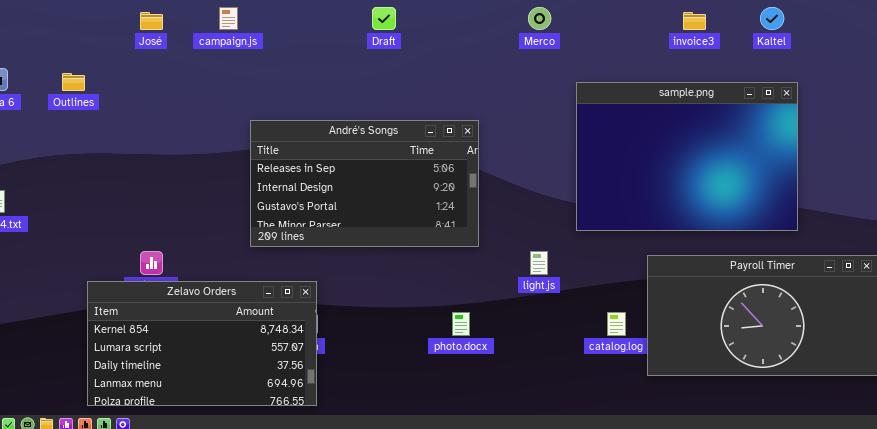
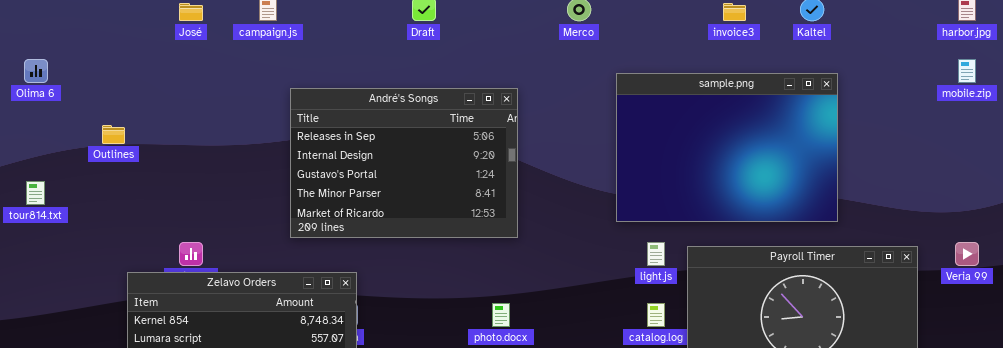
Outlines: [62,73,85,91] -> [102,125,125,144], moved
André's Songs: [250,120,479,247] -> [290,88,518,238], resized
light.js: [530,251,548,275] -> [647,242,665,266], moved

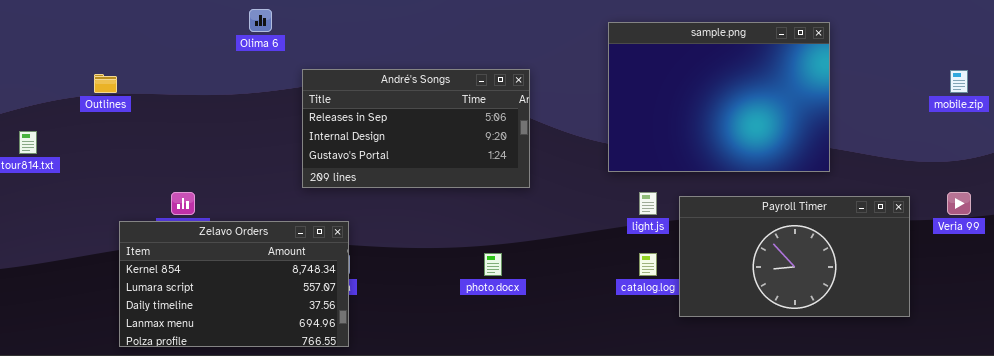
Olima 6: [24,59,48,83] -> [249,9,272,32], moved
mobile.zip: [958,59,976,83] -> [950,70,968,93], moved
André's Songs: [290,88,518,238] -> [302,69,530,188], moved, resized

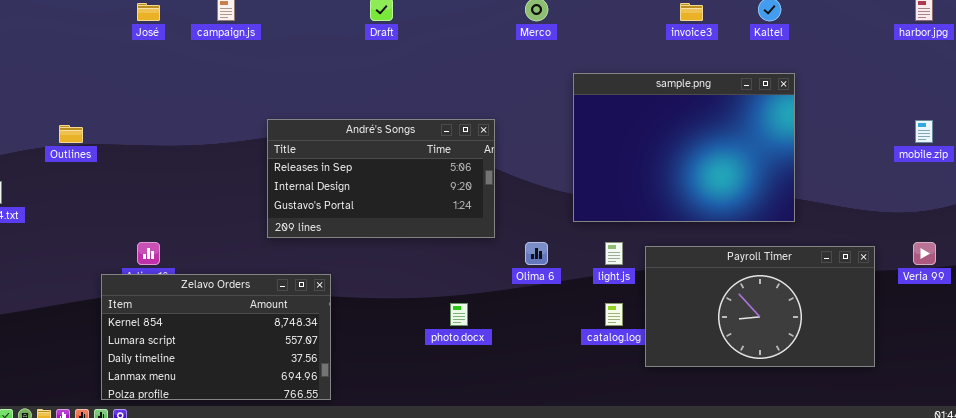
Olima 6: [249,9,272,32] -> [525,242,548,265], moved
Zelavo Orders: [119,221,349,347] -> [101,274,331,400], moved

